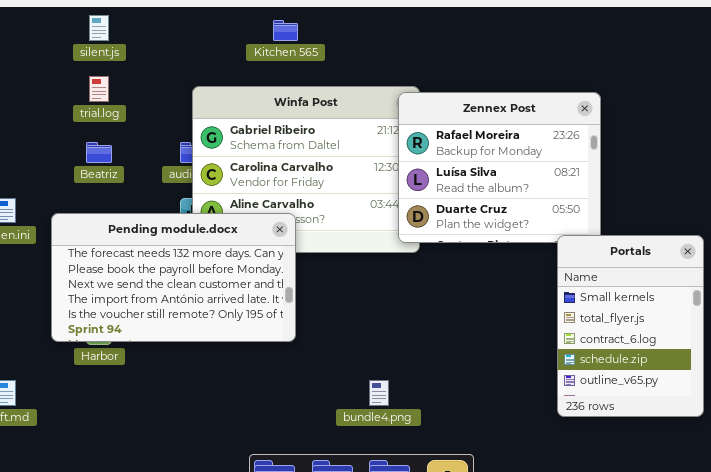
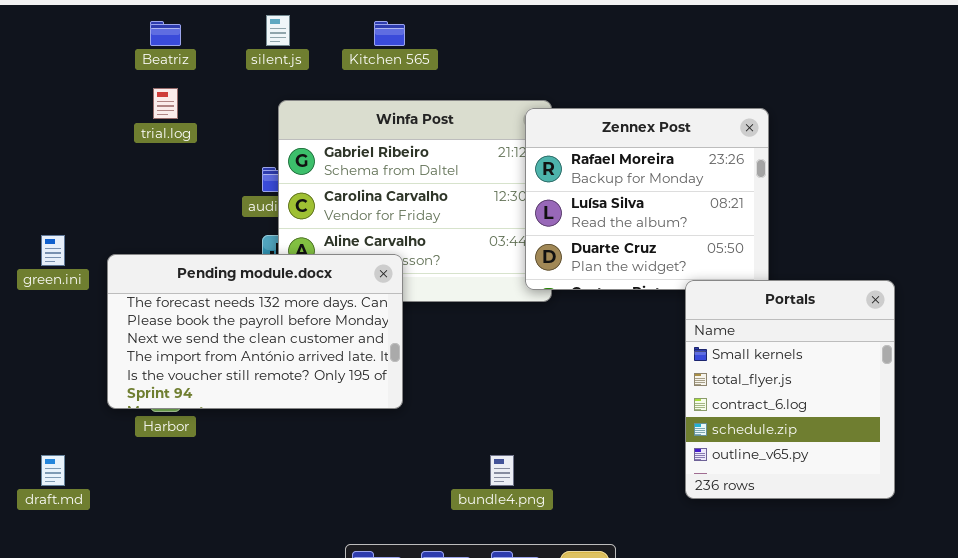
silent.js: [89,15,109,41] -> [266,15,290,46], moved
Beatriz: [86,142,112,163] -> [150,21,181,46], moved
Portals: [557,235,704,417] -> [685,280,895,499], resized

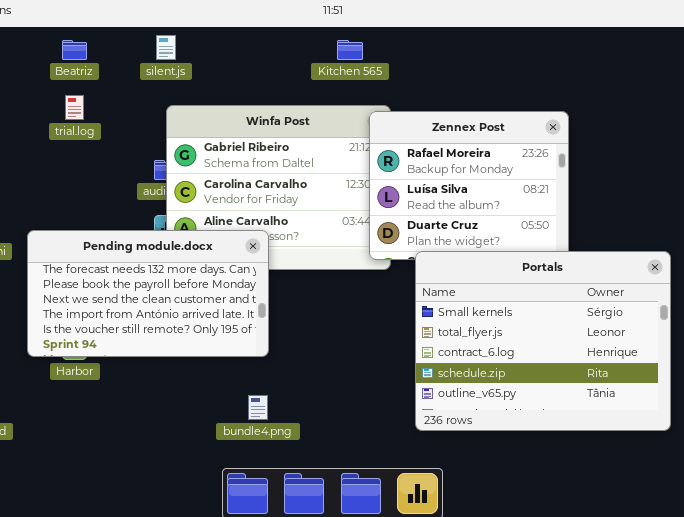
Kitchen 565: [374,21,405,46] -> [337,40,363,60], moved
Portals: [685,280,895,499] -> [415,251,671,431], resized
bundle4.png: [490,455,514,486] -> [248,395,268,420], moved

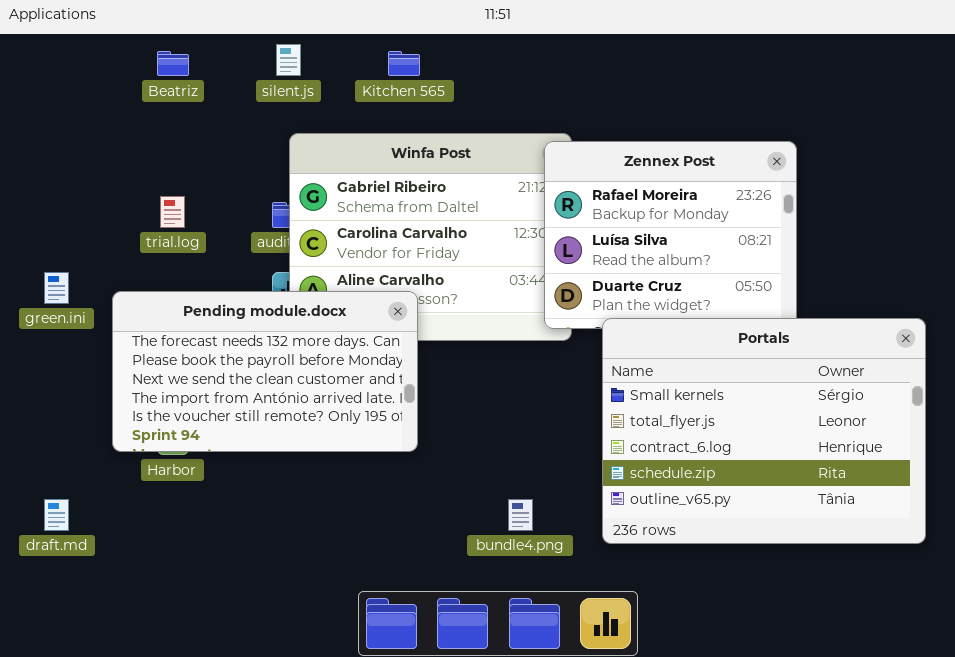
Kitchen 565: [337,40,363,60] -> [388,51,420,76], moved
trial.log: [65,95,84,120] -> [160,196,185,228], moved
bundle4.png: [248,395,268,420] -> [508,499,533,531], moved

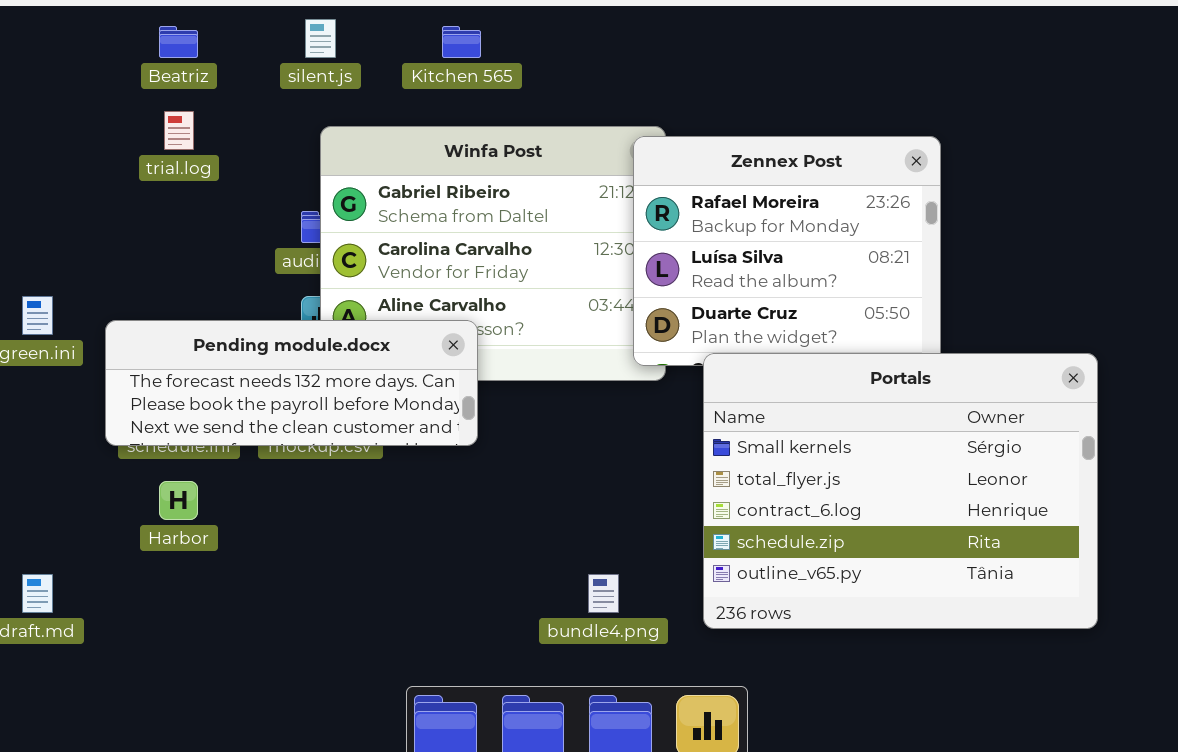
trial.log: [160,196,185,228] -> [164,111,194,150], moved
Pending module.docx: [112,291,418,452] -> [105,320,478,446], resized

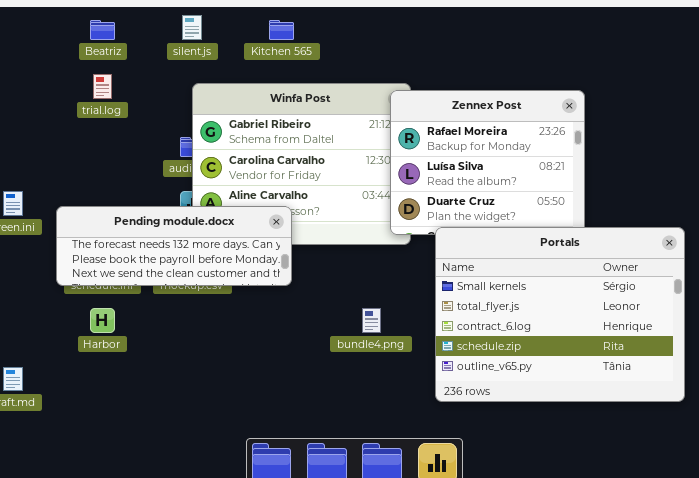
bundle4.png: [588,574,619,613] -> [362,308,381,333], moved

